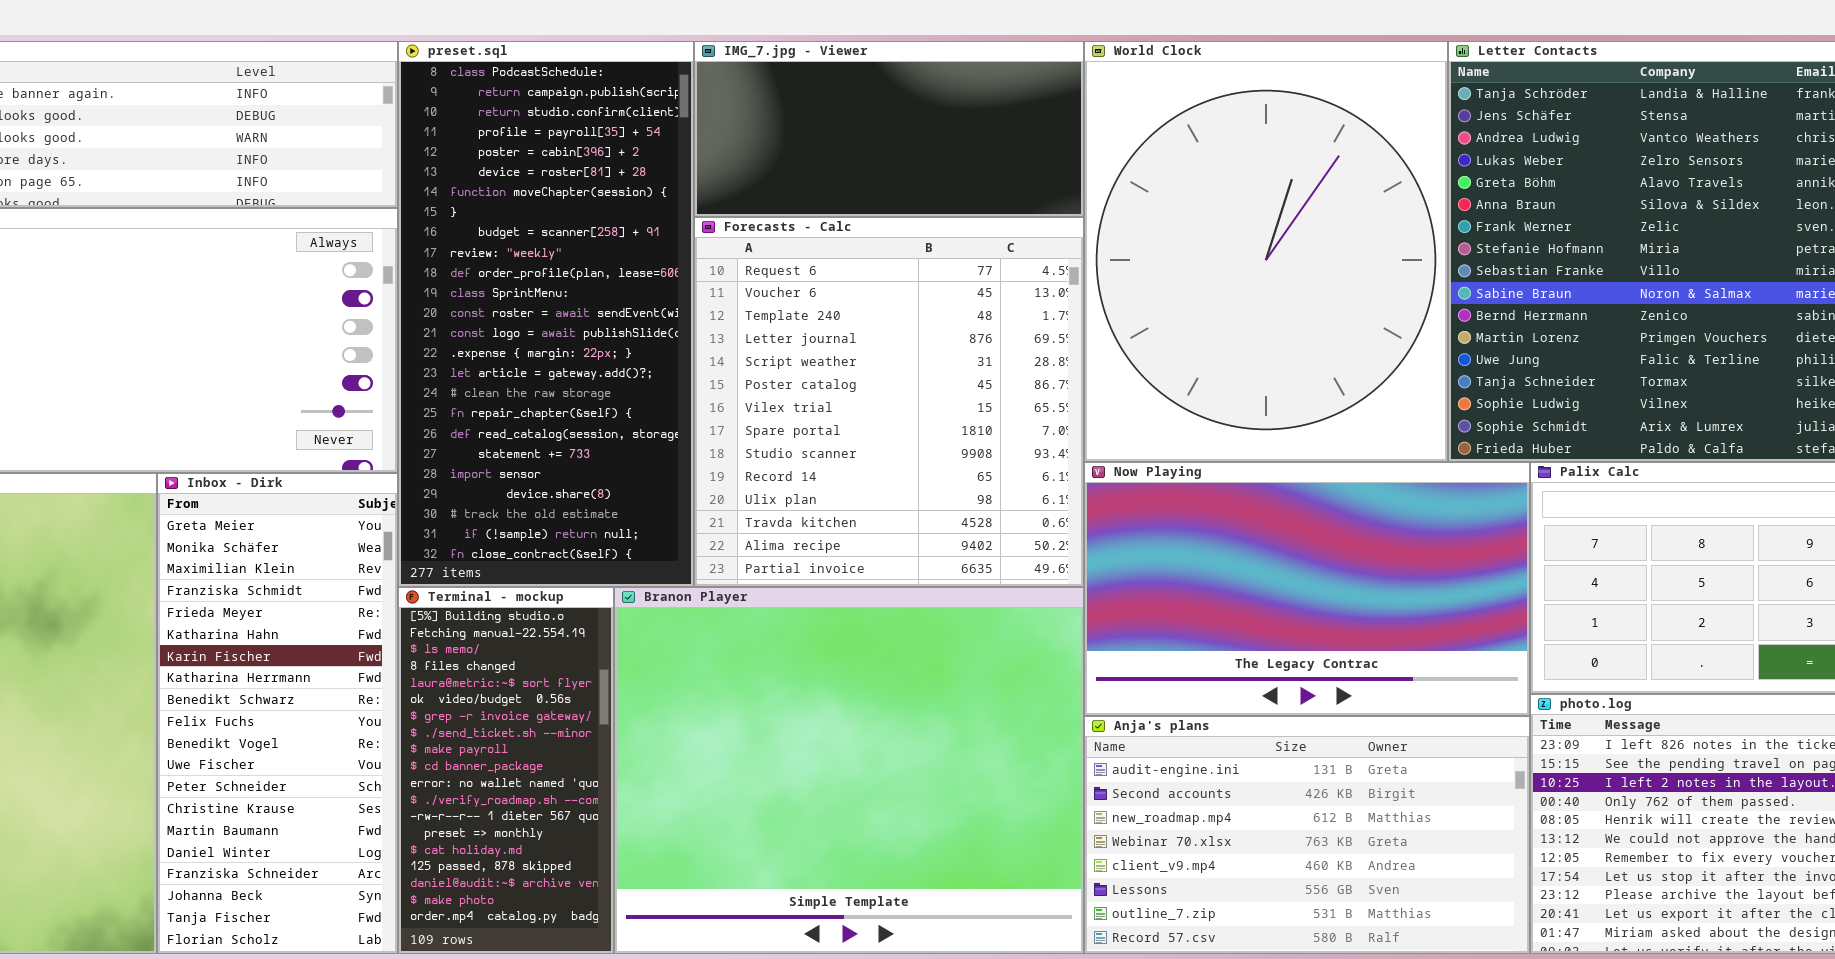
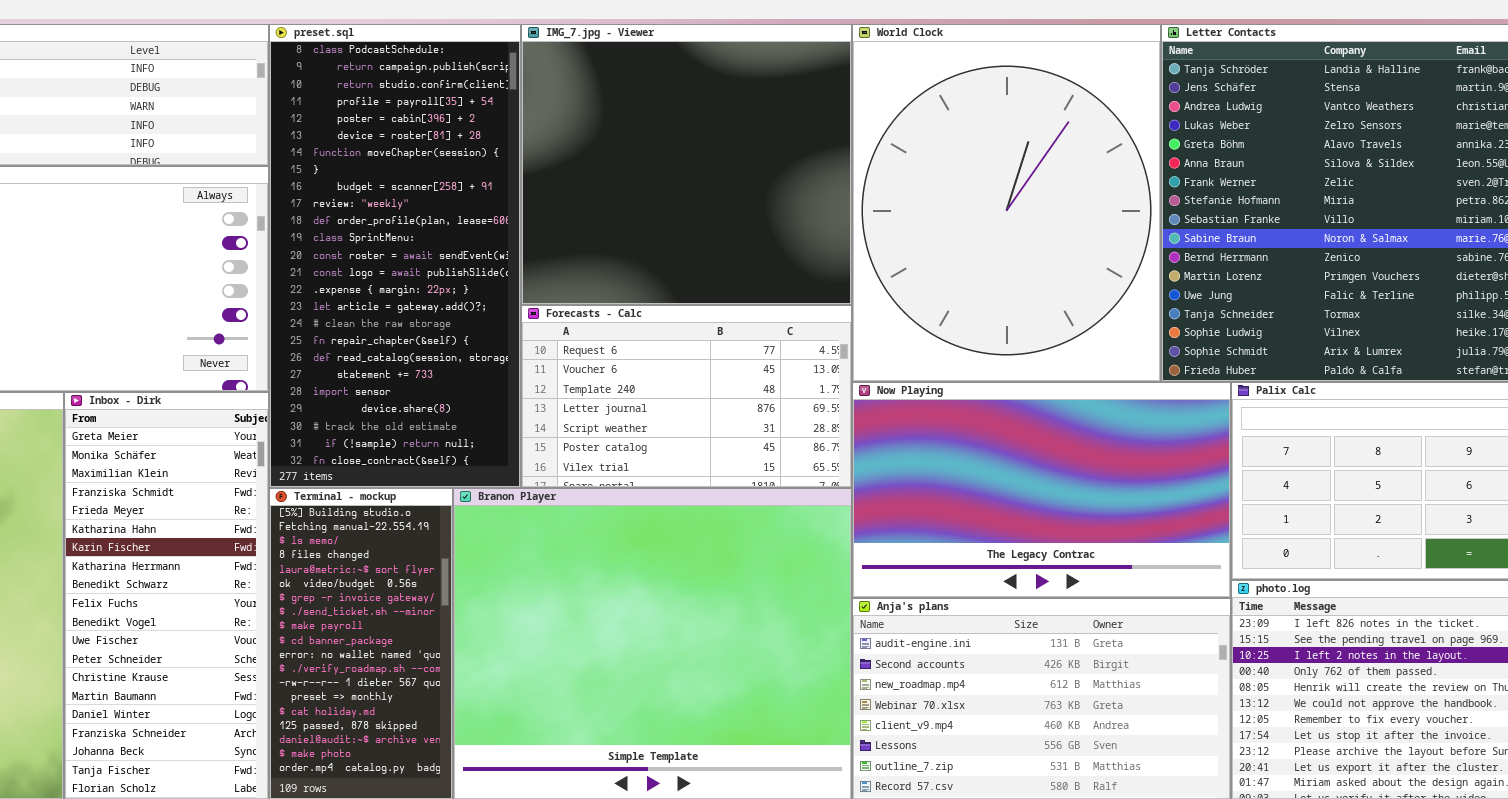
IMG_7.jpg - Viewer: [694,41,1084,217] -> [521,24,852,305], resized
Forecasts - Calc: [694,217,1084,587] -> [521,305,852,488], resized

